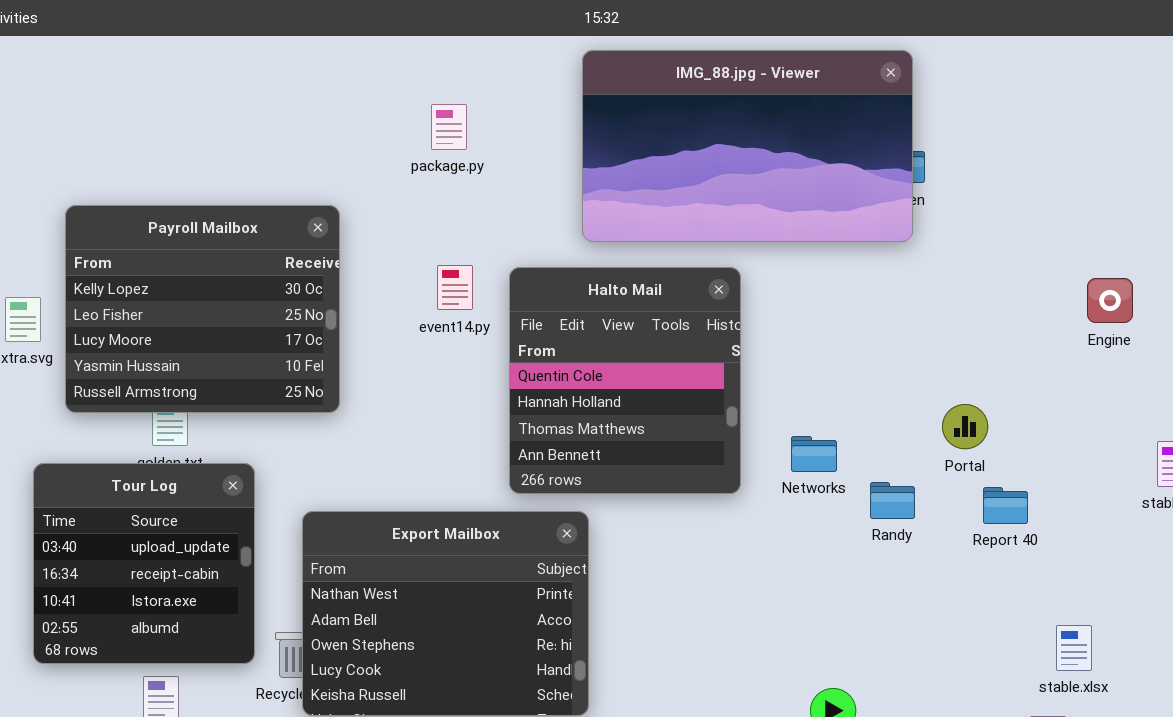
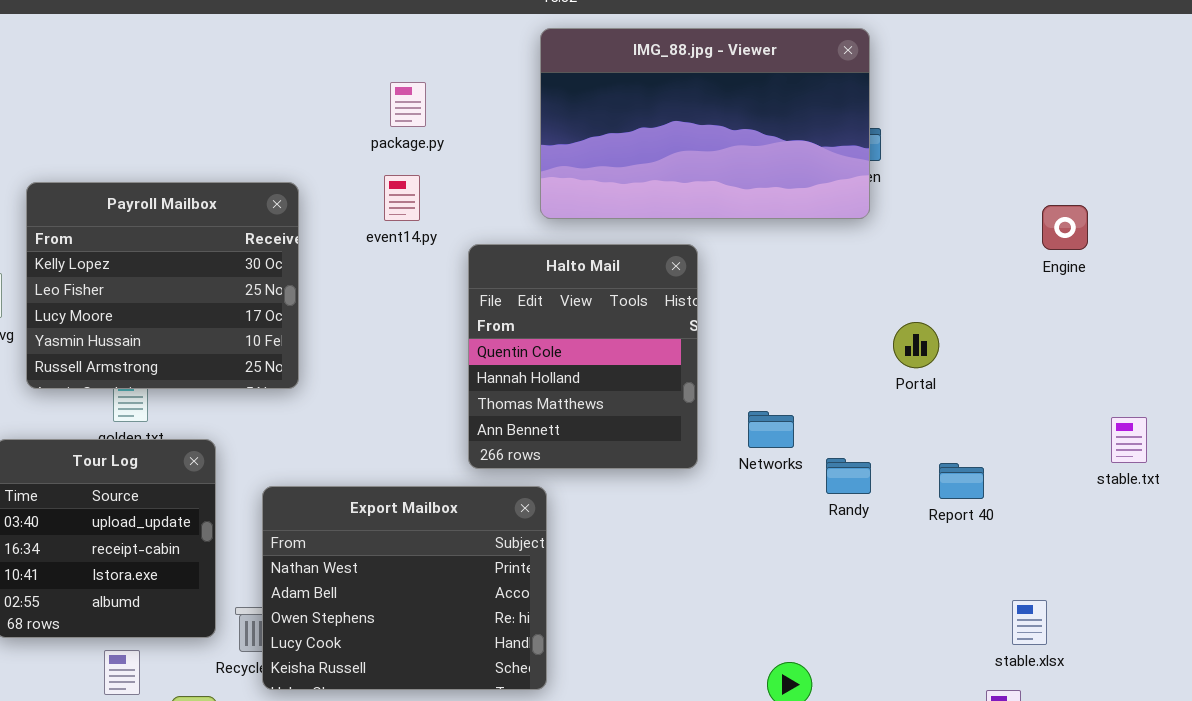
event14.py: [437,265,473,310] -> [384,175,420,221], moved
Engine: [1087,278,1133,323] -> [1042,205,1088,250], moved
Portal: [942,404,988,449] -> [893,322,939,368], moved

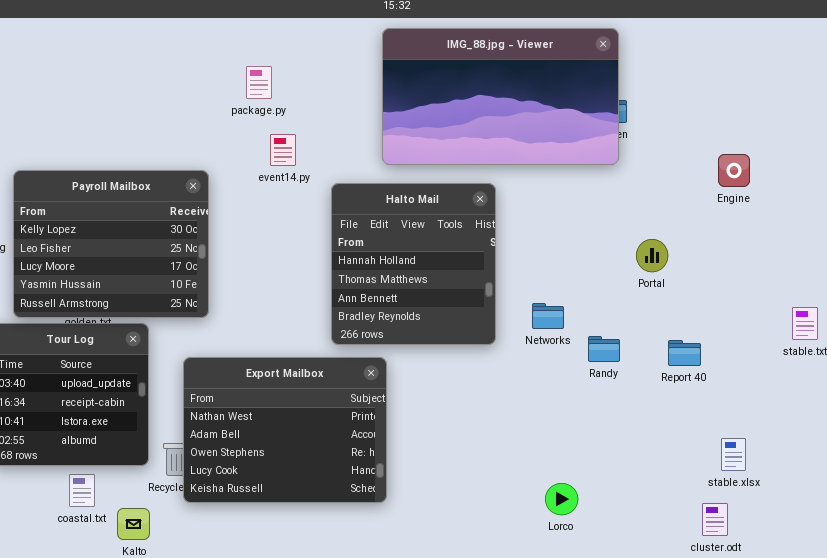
package.py: [390,82,426,127] -> [246,66,272,99], moved
Payroll Mailbox: [26,182,299,389] -> [13,170,209,318], moved
Engine: [1042,205,1088,250] -> [718,154,750,187], moved
Halto Mail: [468,244,698,469] -> [331,183,496,345], scrolled down 1 row

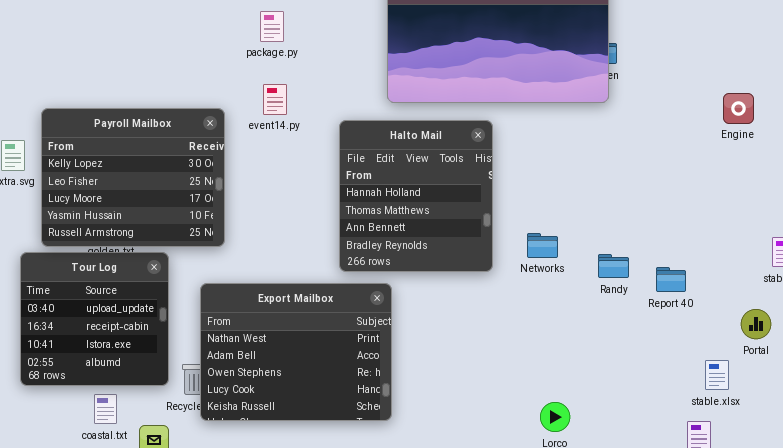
event14.py: [270,134,296,166] -> [263,84,287,115], moved
Engine: [718,154,750,187] -> [723,93,754,124], moved
Portal: [636,239,668,272] -> [741,309,771,339], moved
Randy: [588,336,620,362] -> [598,254,629,278], moved

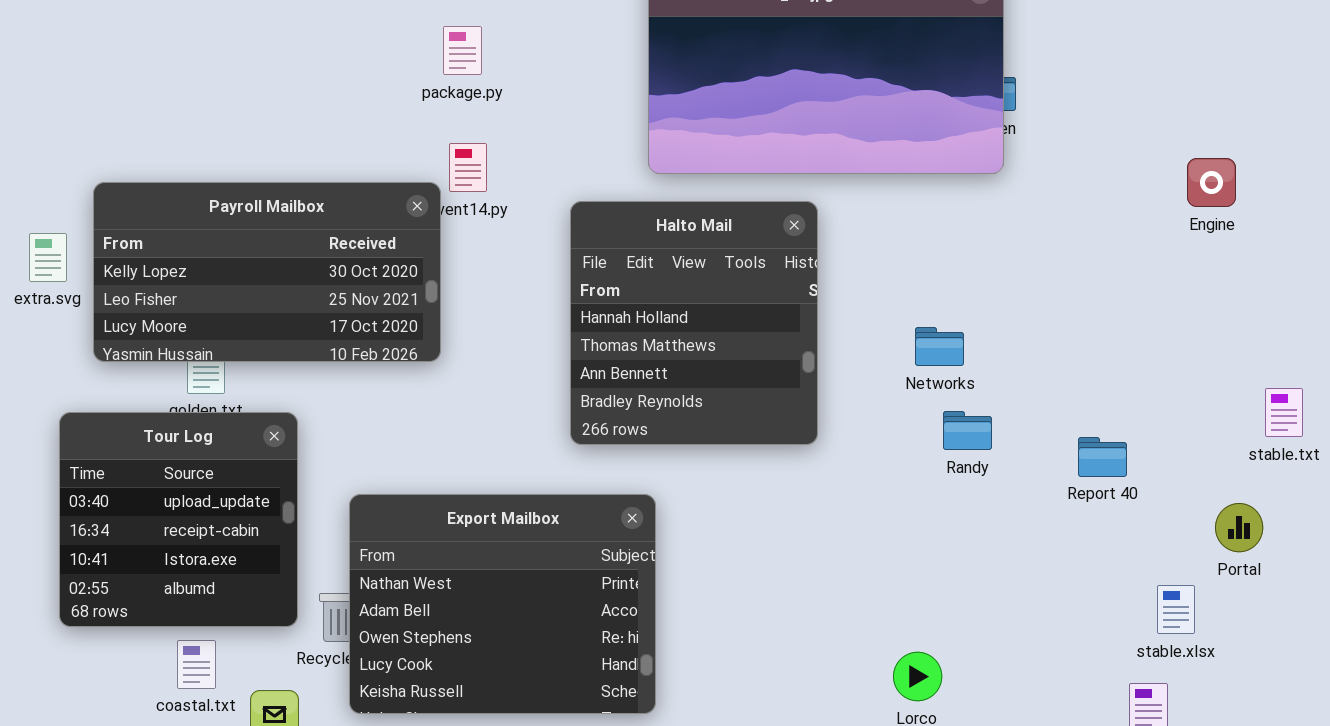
Payroll Mailbox: [41,108,225,247] -> [93,182,441,362], resized
Networks: [527,233,558,258] -> [915,327,964,366], moved
Randy: [598,254,629,278] -> [943,411,992,450], moved
Export Mailbox: [200,283,392,421] -> [349,494,656,714], moved

